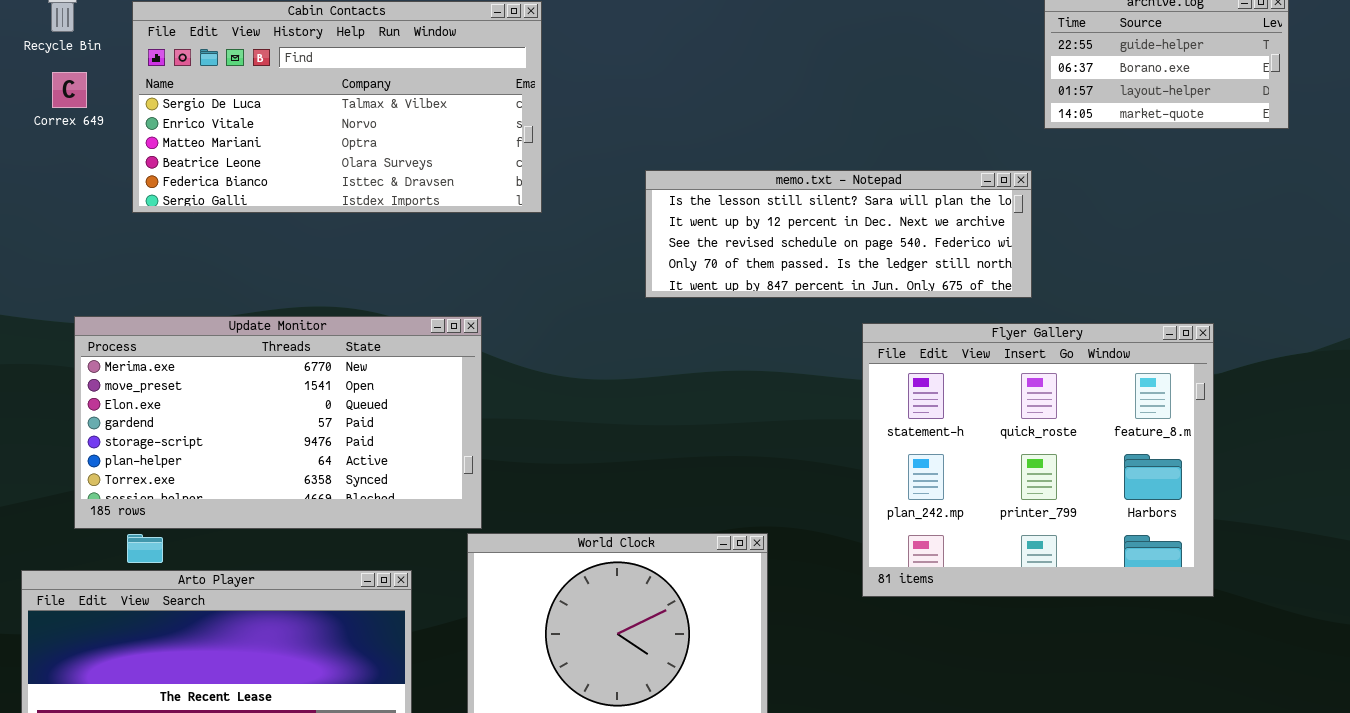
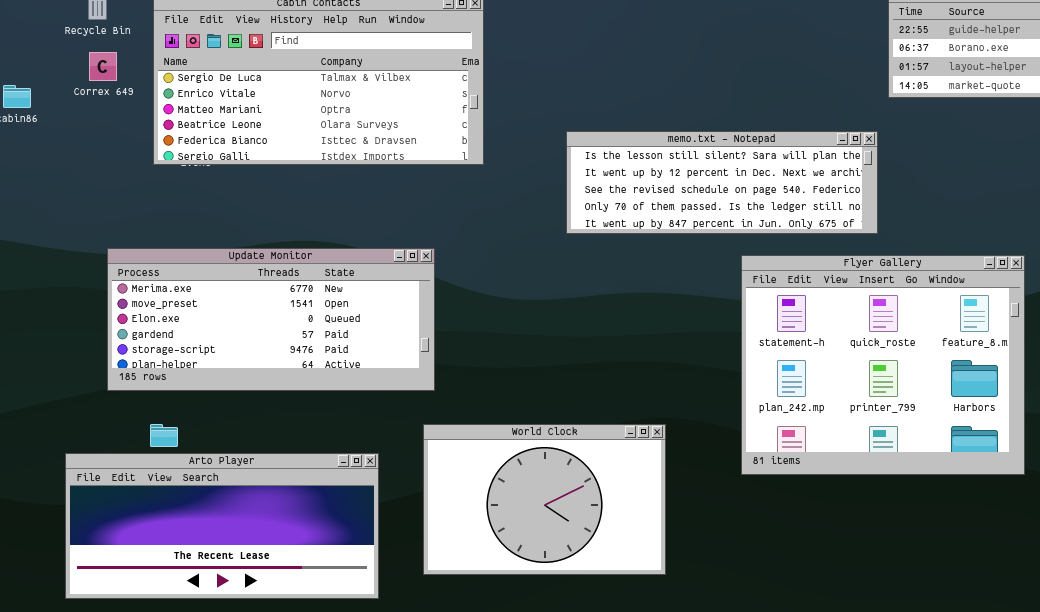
Update Monitor: [74,316,482,529] -> [107,248,435,391], resized

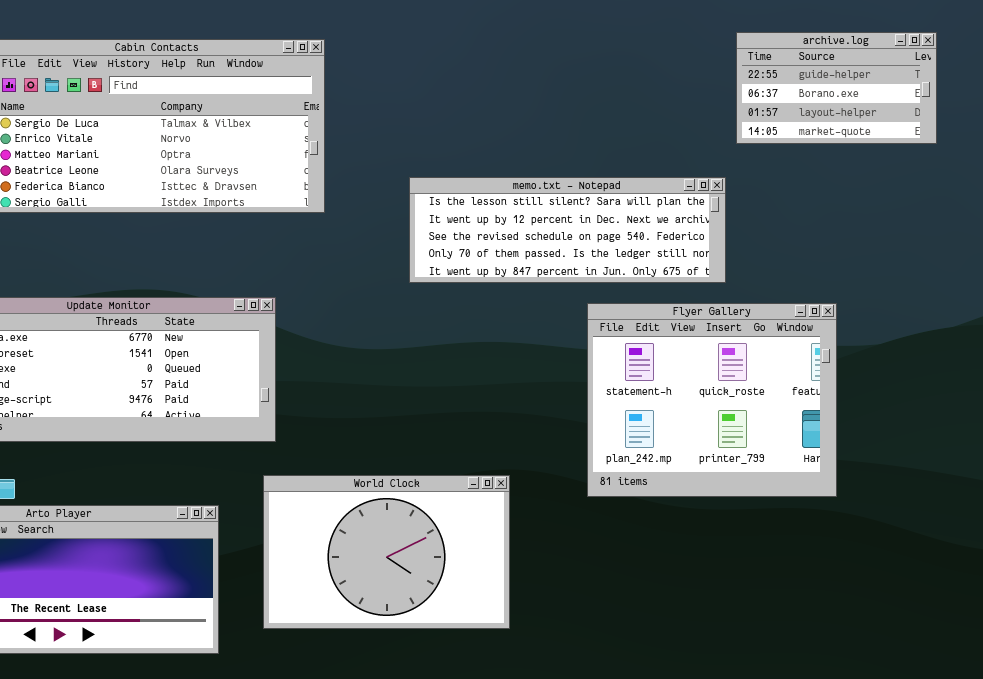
Flyer Gallery: [741,255,1025,475] -> [587,303,837,497], resized

